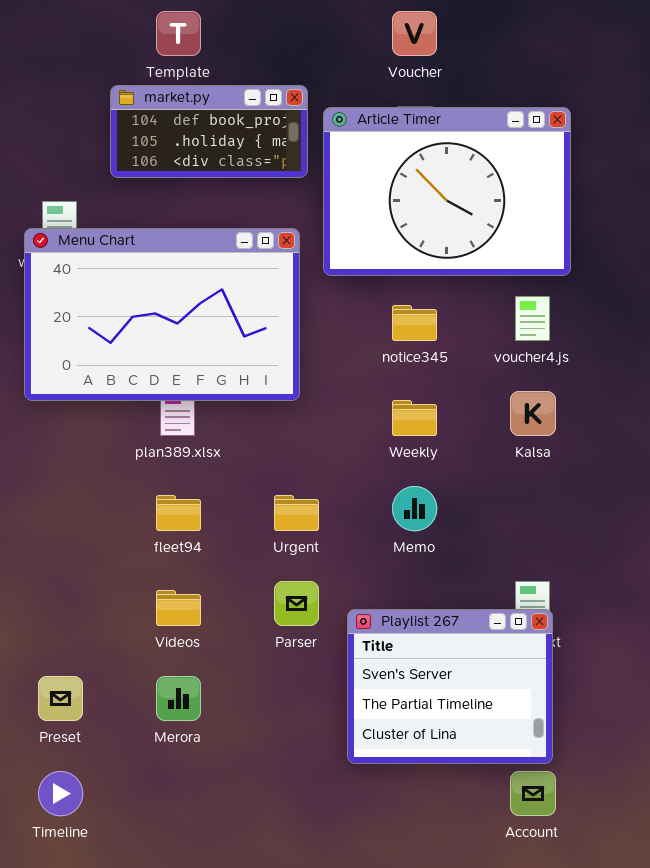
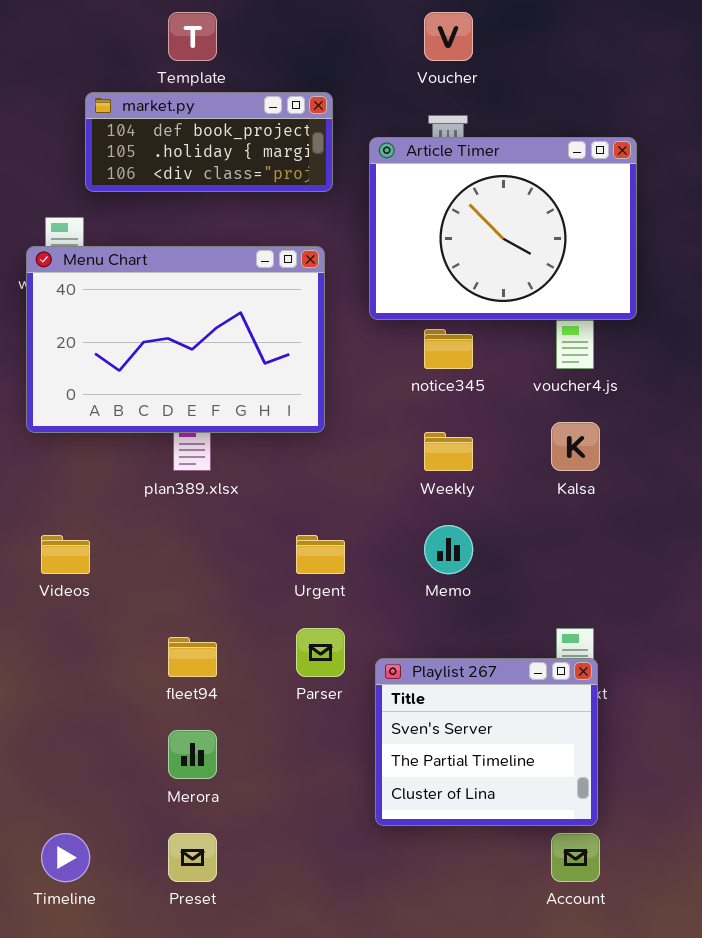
market.py: [110,85,308,178] -> [85,92,333,192], resized
Article Timer: [323,107,571,276] -> [369,137,637,320], moved
fleet94: [156,495,201,531] -> [168,637,217,677], moved
Videos: [156,590,201,626] -> [41,535,90,574], moved
Preset: [38,676,83,721] -> [168,833,217,882], moved

